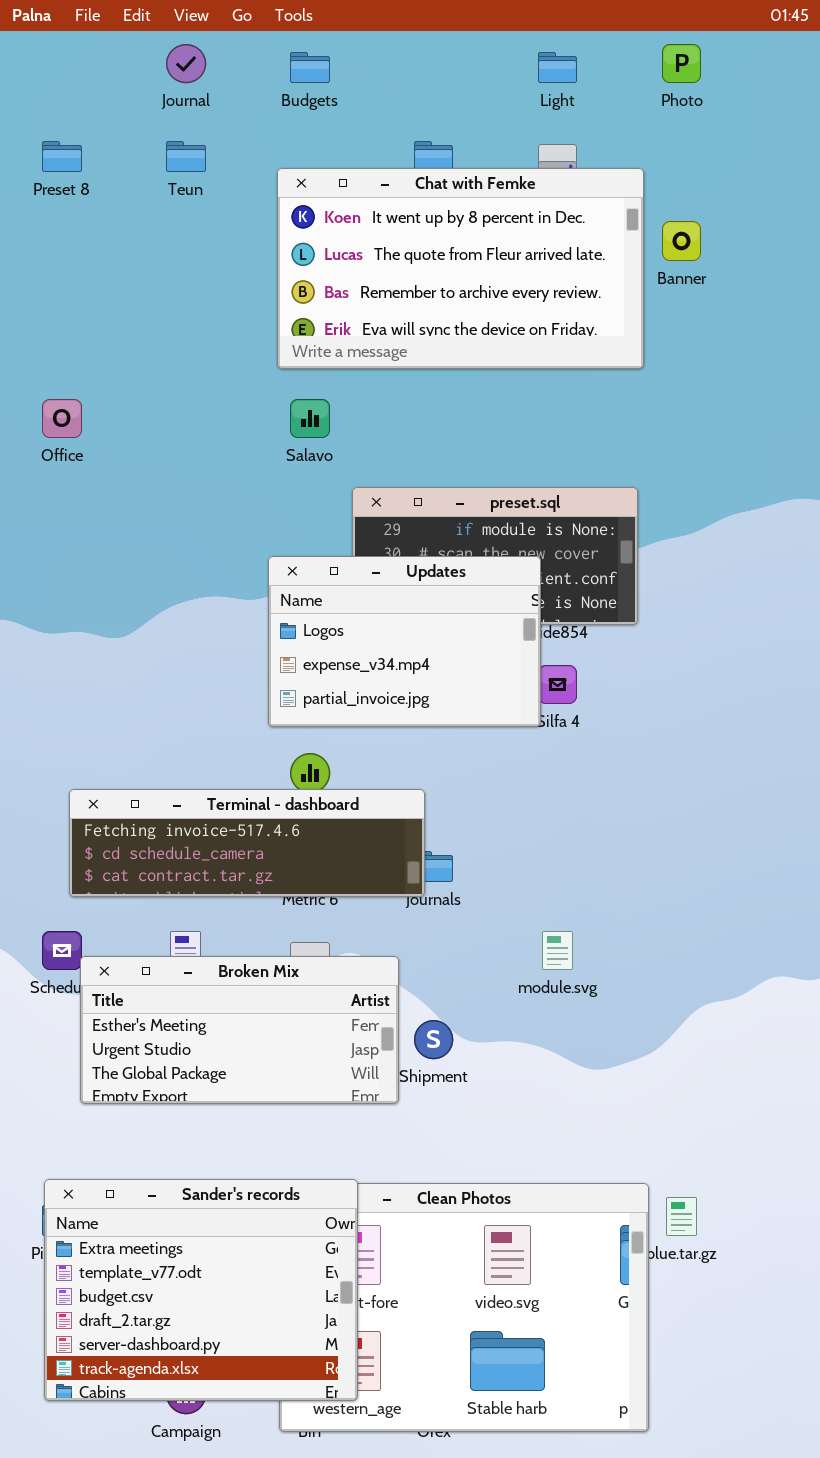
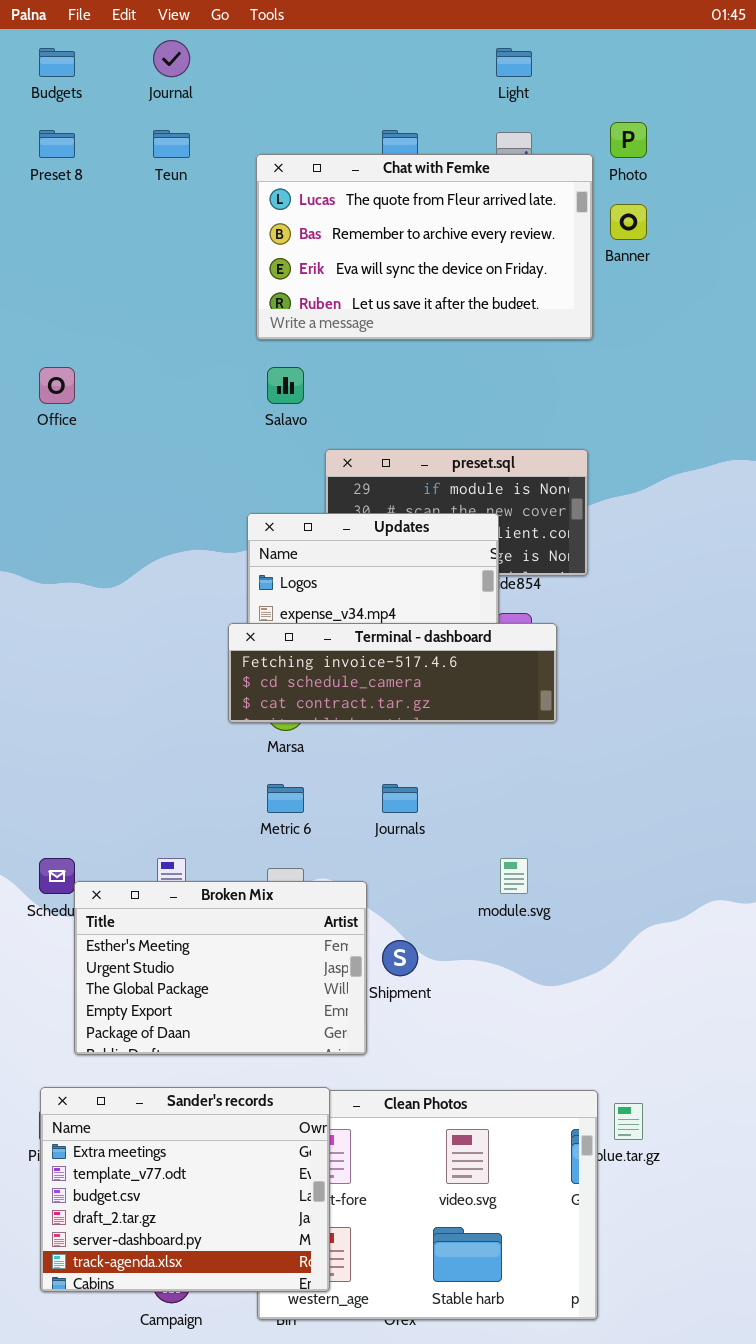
Photo: [662,44,701,83] -> [610,122,647,158], moved
Budgets: [290,52,330,83] -> [39,48,75,77], moved
Chat with Femke: [277,168,644,369] -> [256,154,593,340], scrolled down 1 row
Terminal - dashboard: [69,789,425,897] -> [228,623,557,723], moved
Broken Mix: [80,956,399,1104] -> [74,881,367,1055], resized

